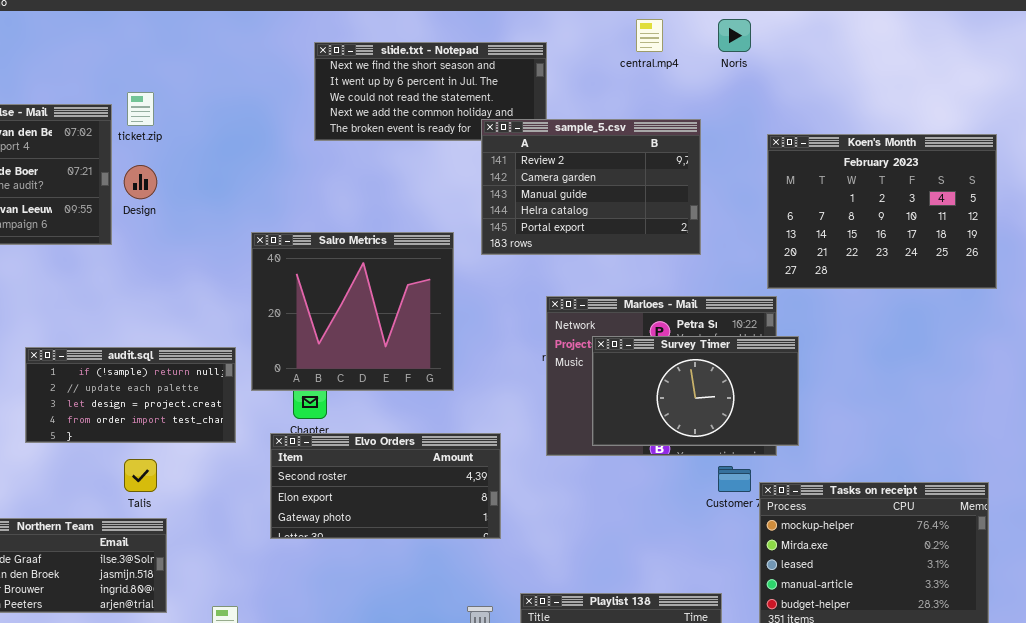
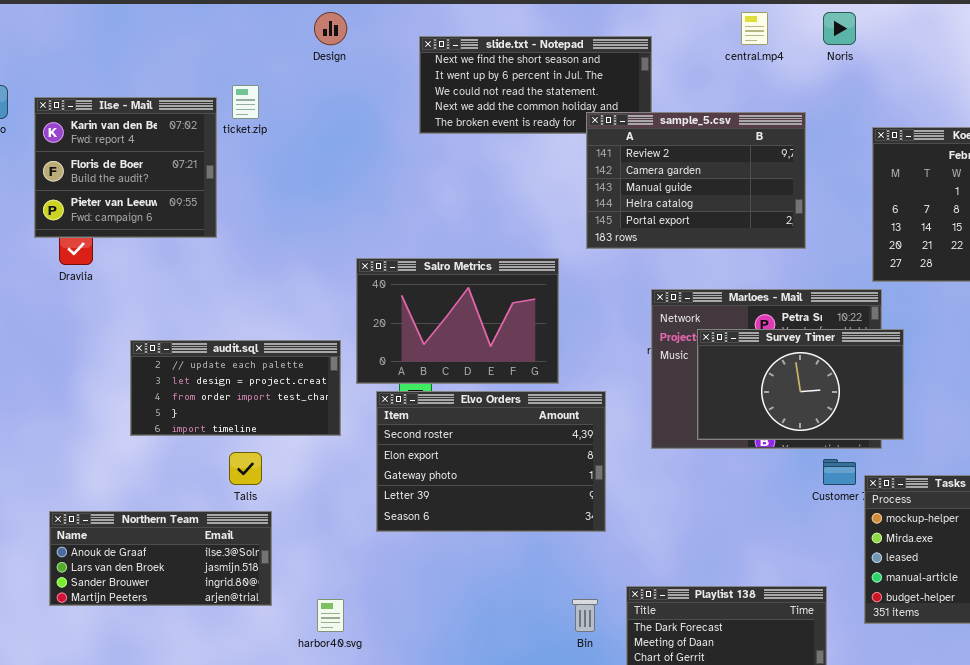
Design: [124,165,157,199] -> [314,12,347,45], moved
Salro Metrics: [251,232,454,391] -> [356,258,559,384], resized
audit.sql: [25,347,236,443] -> [130,340,341,436], scrolled down 1 row
Elvo Orders: [270,433,501,539] -> [376,391,606,532], resized

